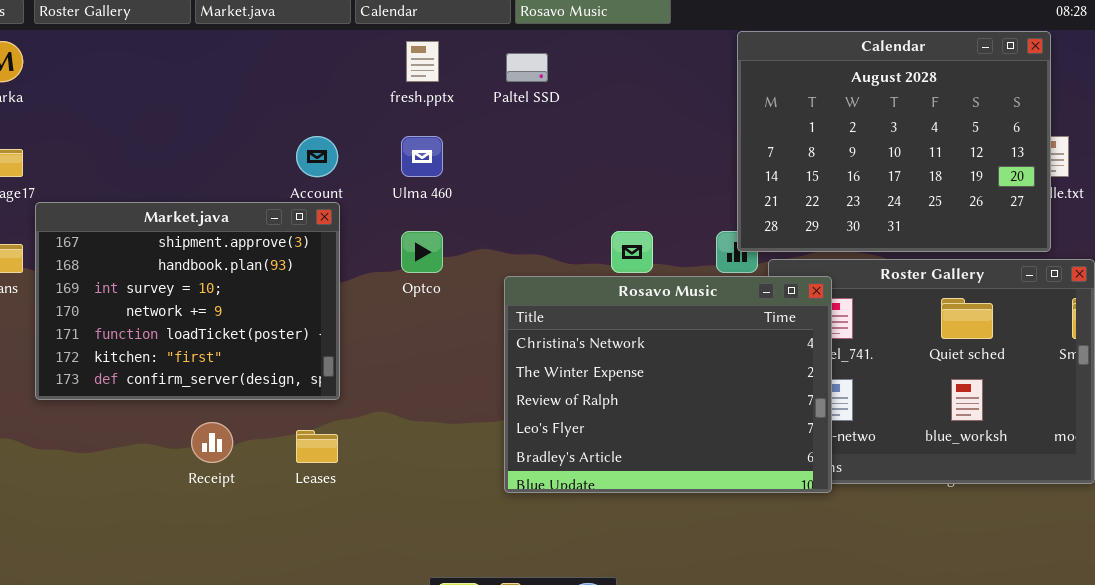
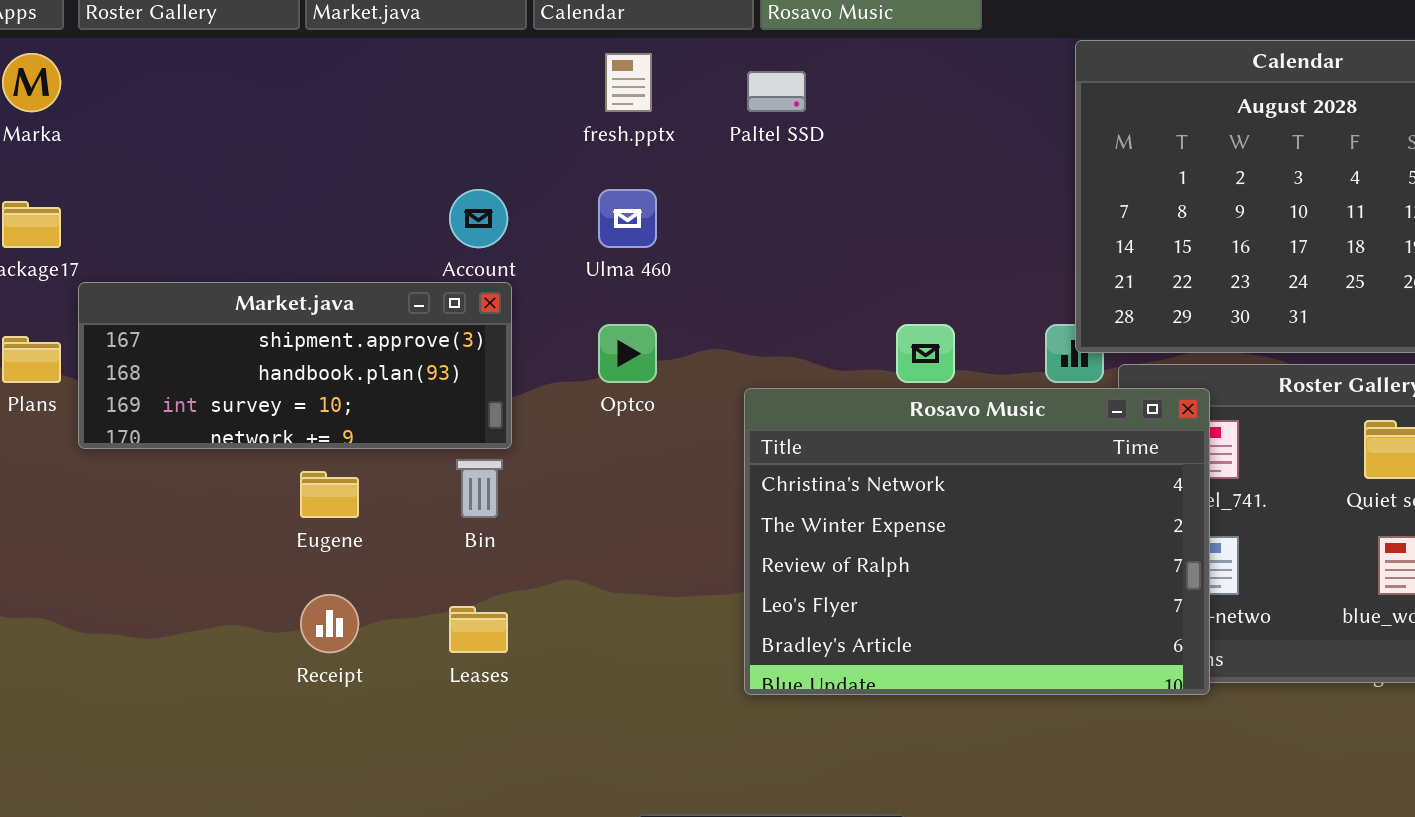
Market.java: [35,202,340,400] -> [78,282,512,449], resized

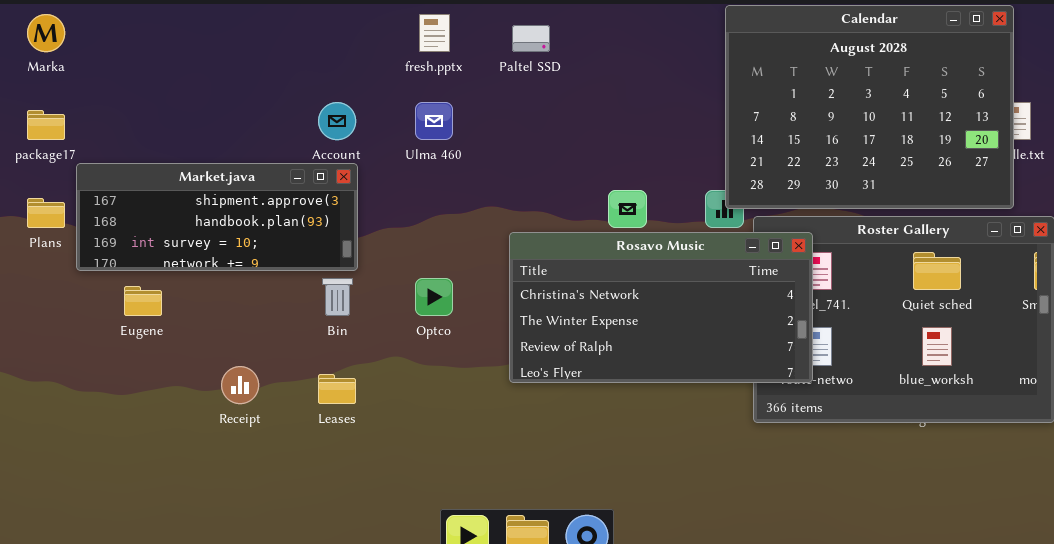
Optco: [598,324,657,383] -> [415,278,453,316], moved
Rosavo Music: [744,388,1210,695] -> [509,232,813,383], resized
Eugene: [300,471,359,518] -> [124,286,162,316], moved

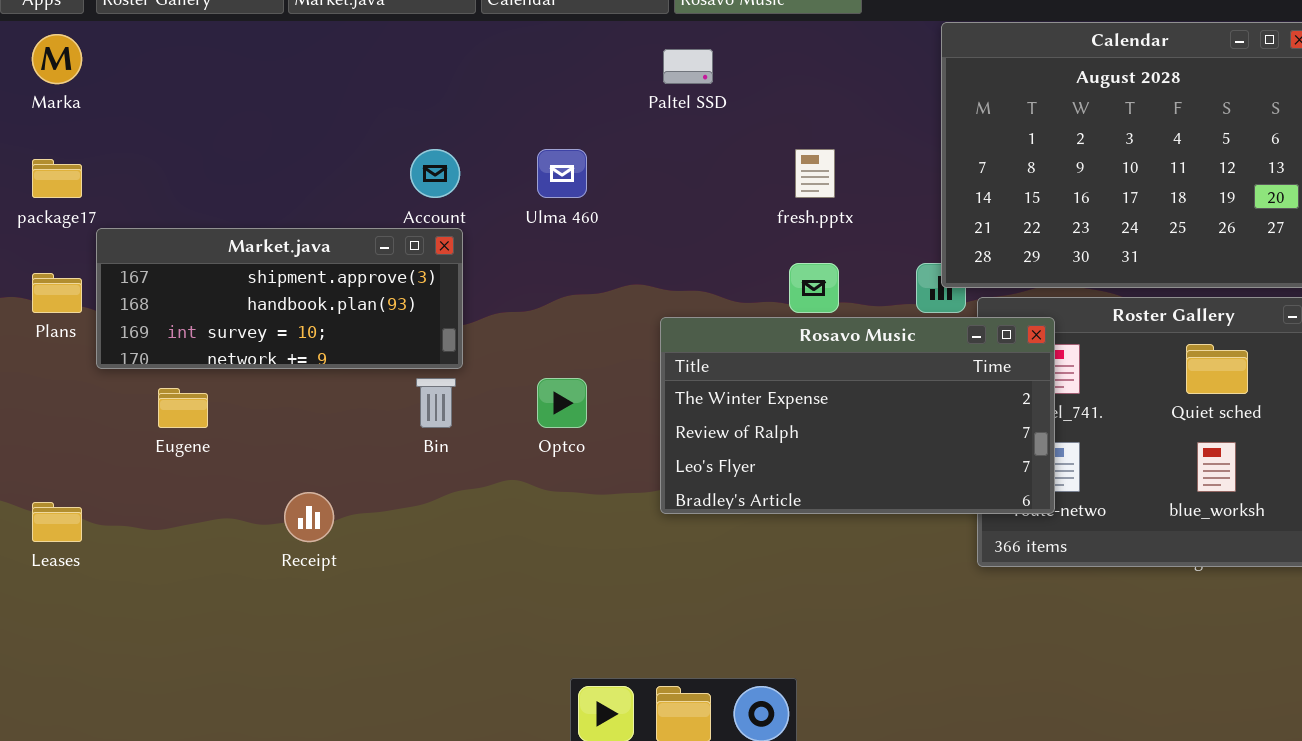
fresh.pptx: [419,14,450,52] -> [795,149,835,198], moved
Rosavo Music: [509,232,813,383] -> [660,317,1055,514], scrolled down 1 row
Leases: [318,374,356,404] -> [32,502,82,542], moved

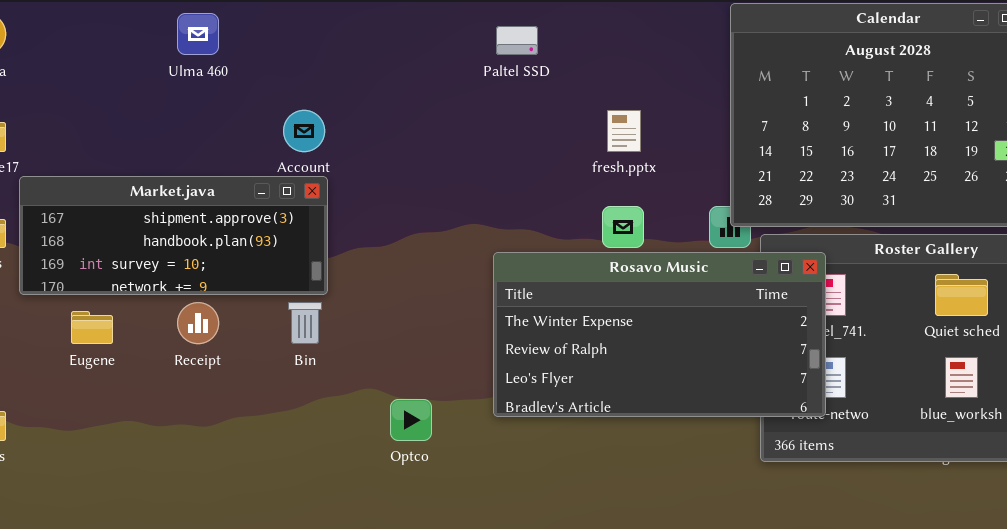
Ulma 460: [537,149,587,198] -> [177,13,219,55], moved
Optco: [537,378,587,428] -> [390,399,432,441], moved
Receipt: [284,492,334,542] -> [177,302,219,344], moved

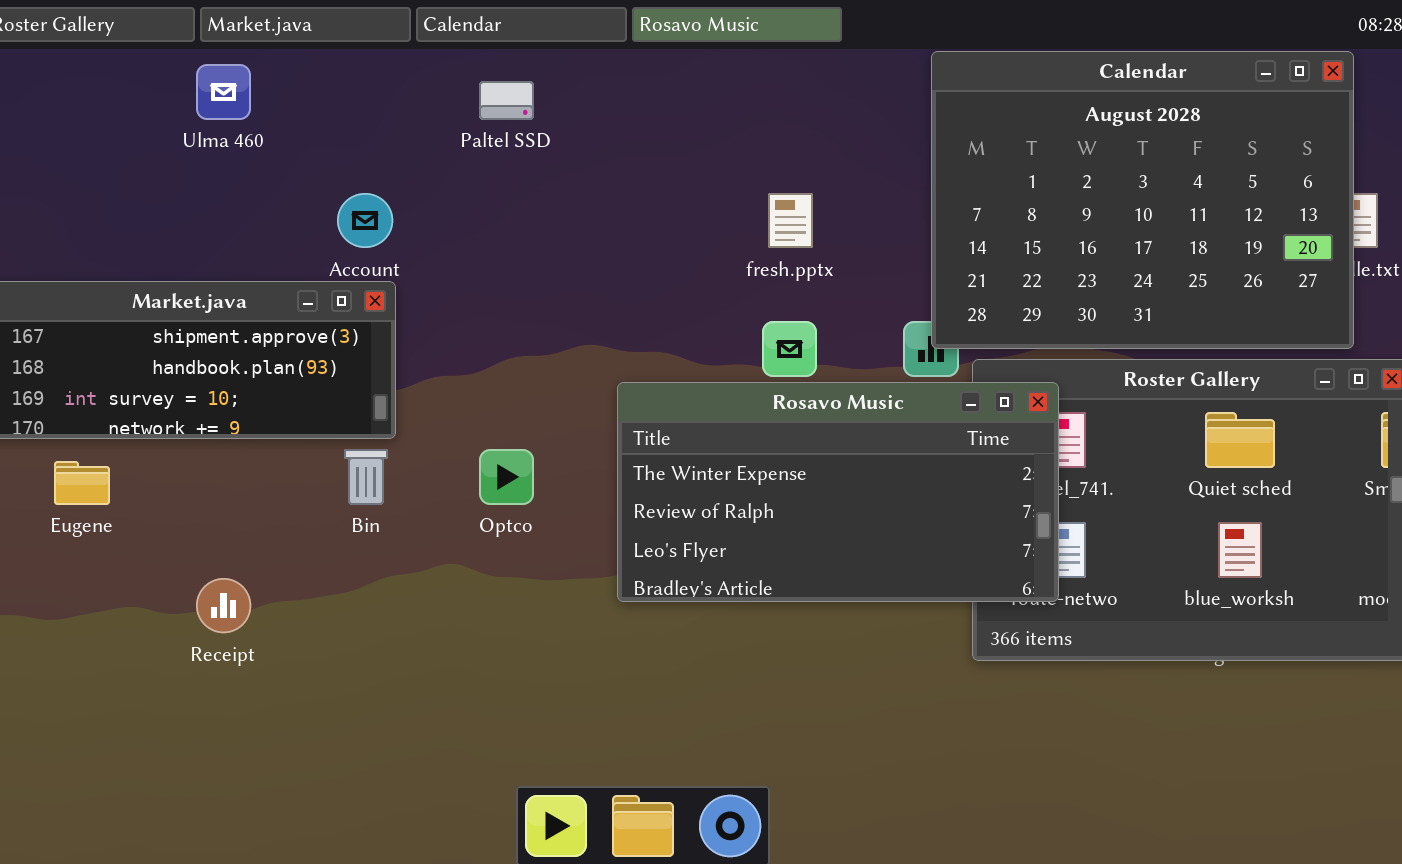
Paltel SSD: [496,26,538,55] -> [479,81,534,120], moved
Receipt: [177,302,219,344] -> [196,578,251,633], moved
Optco: [390,399,432,441] -> [479,449,534,505], moved

